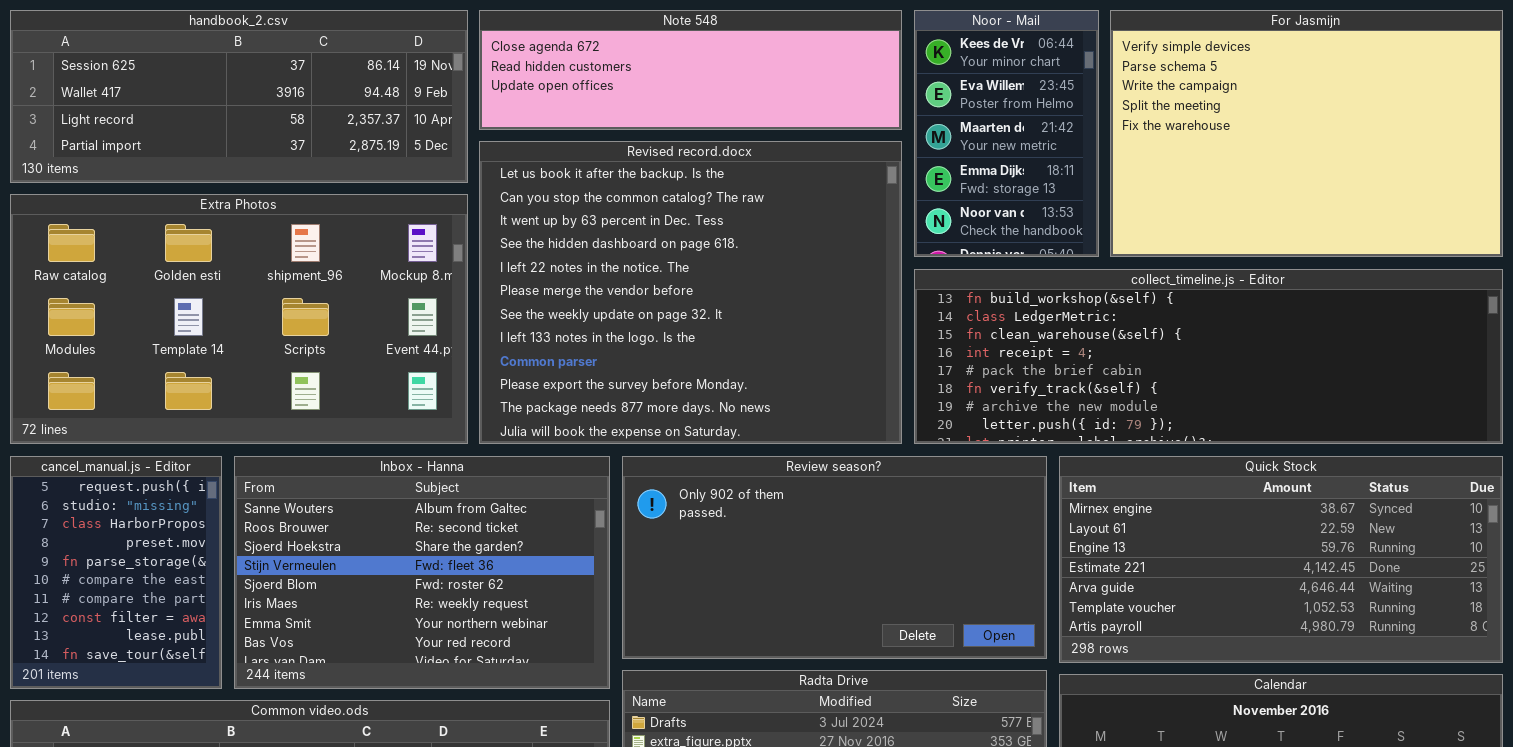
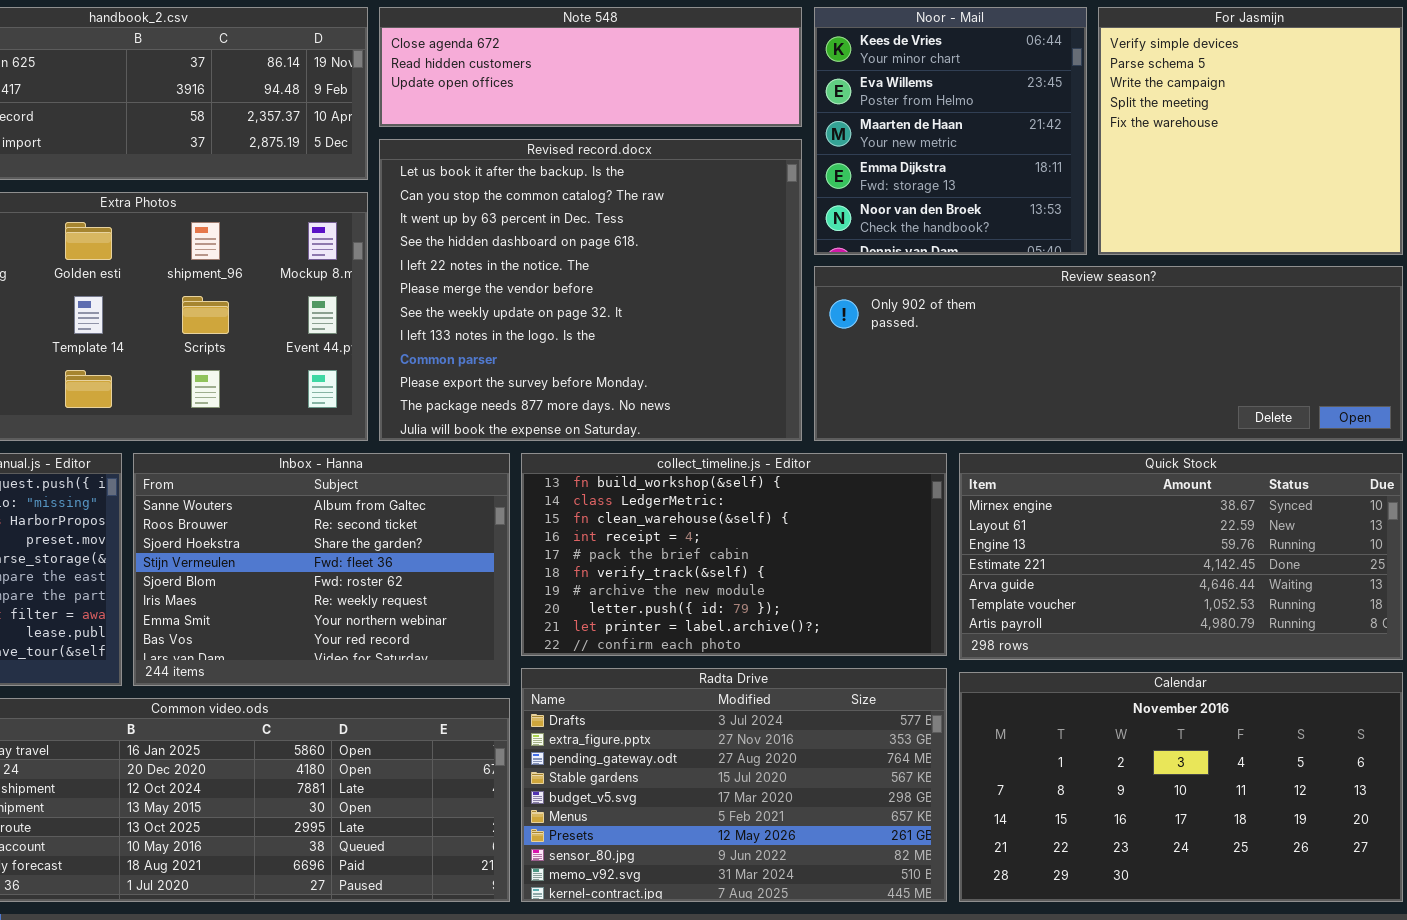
Noor - Mail: [914,10,1099,257] -> [814,7,1087,255], resized
For Jasmijn: [1110,10,1503,257] -> [1098,7,1403,255], resized
collect_timeline.js - Editor: [914,269,1503,444] -> [521,453,947,656], moved, resized
Review season?: [622,456,1047,659] -> [814,266,1403,441], moved, resized

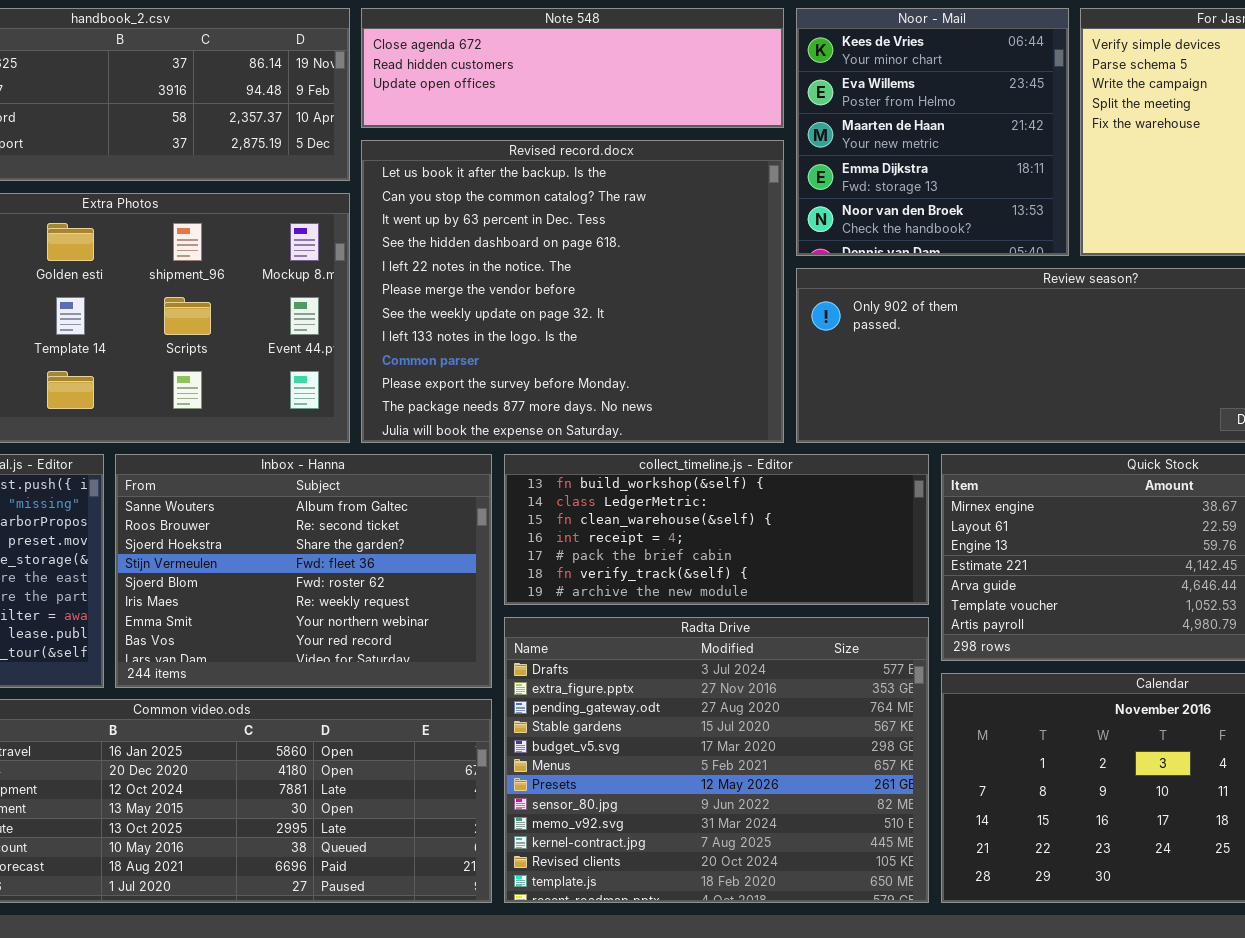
collect_timeline.js - Editor: [521,453,947,656] -> [504,454,929,605], resized
Radta Drive: [521,668,947,902] -> [504,617,929,903], resized

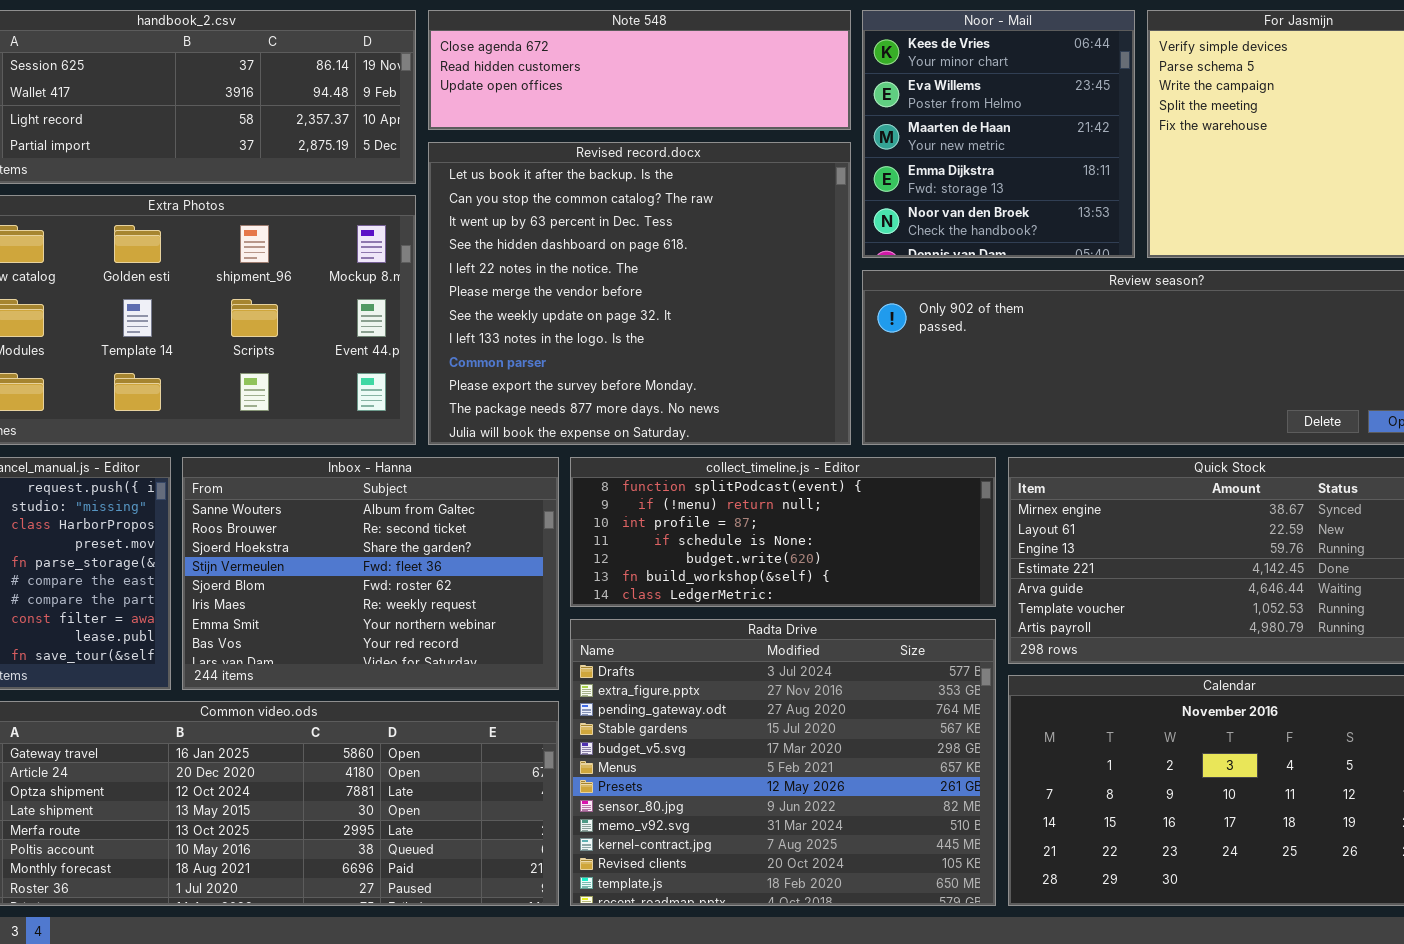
collect_timeline.js - Editor: [504,454,929,605] -> [570,457,996,607], scrolled up 5 rows

